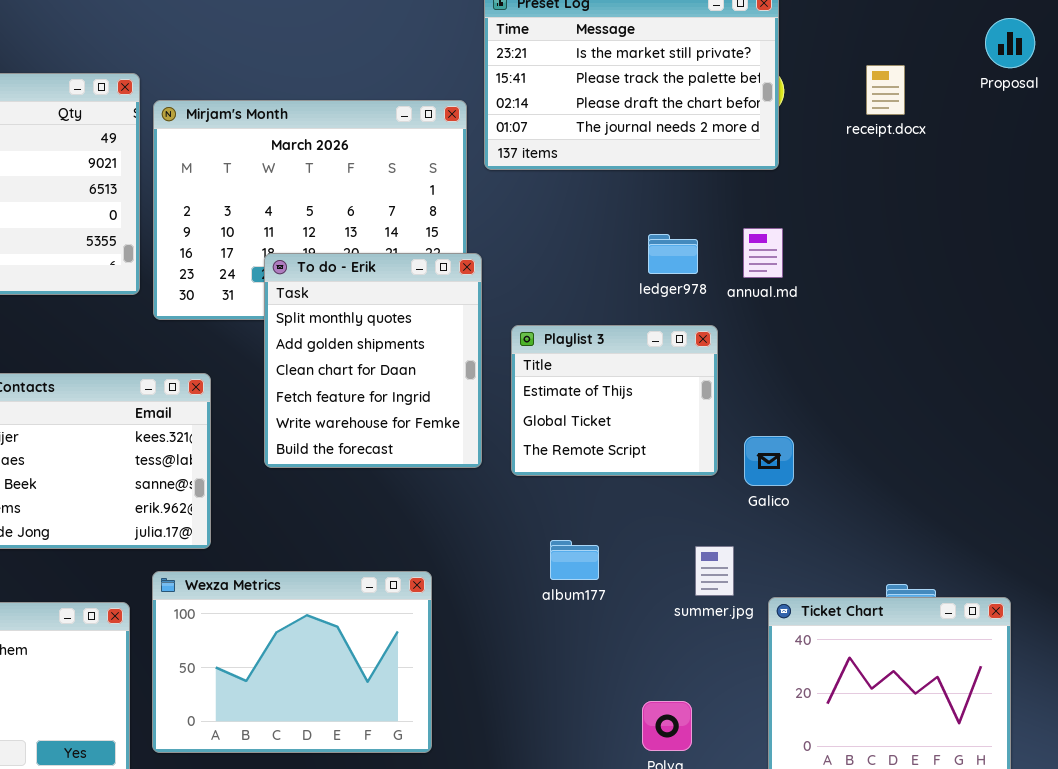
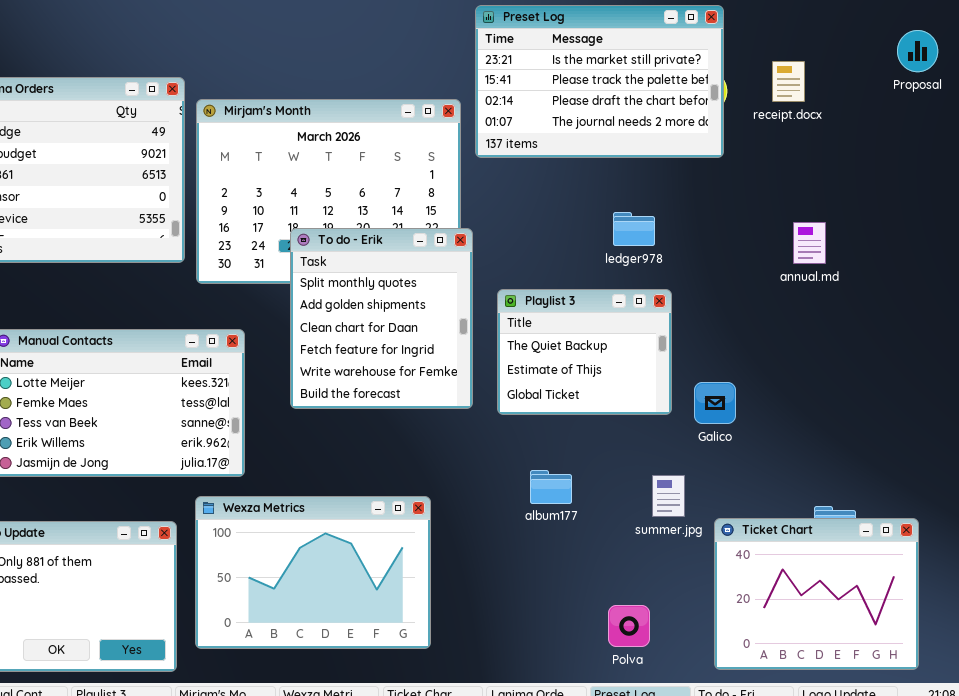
receipt.docx: [866,65,905,115] -> [772,61,805,102], moved
annual.md: [743,228,783,278] -> [793,222,826,264], moved
Playlist 3: [511,325,718,476] -> [497,289,672,415], scrolled up 1 row

